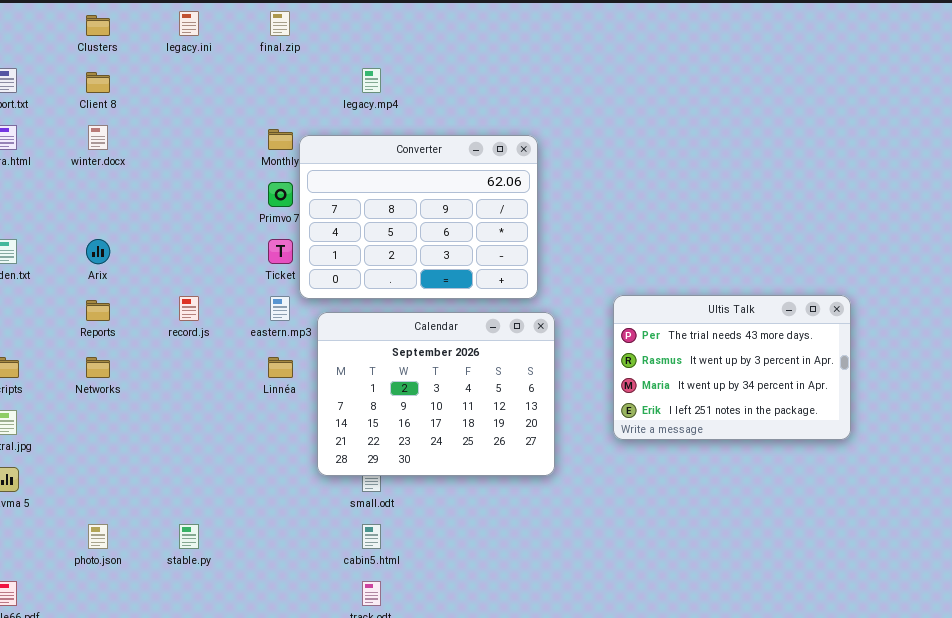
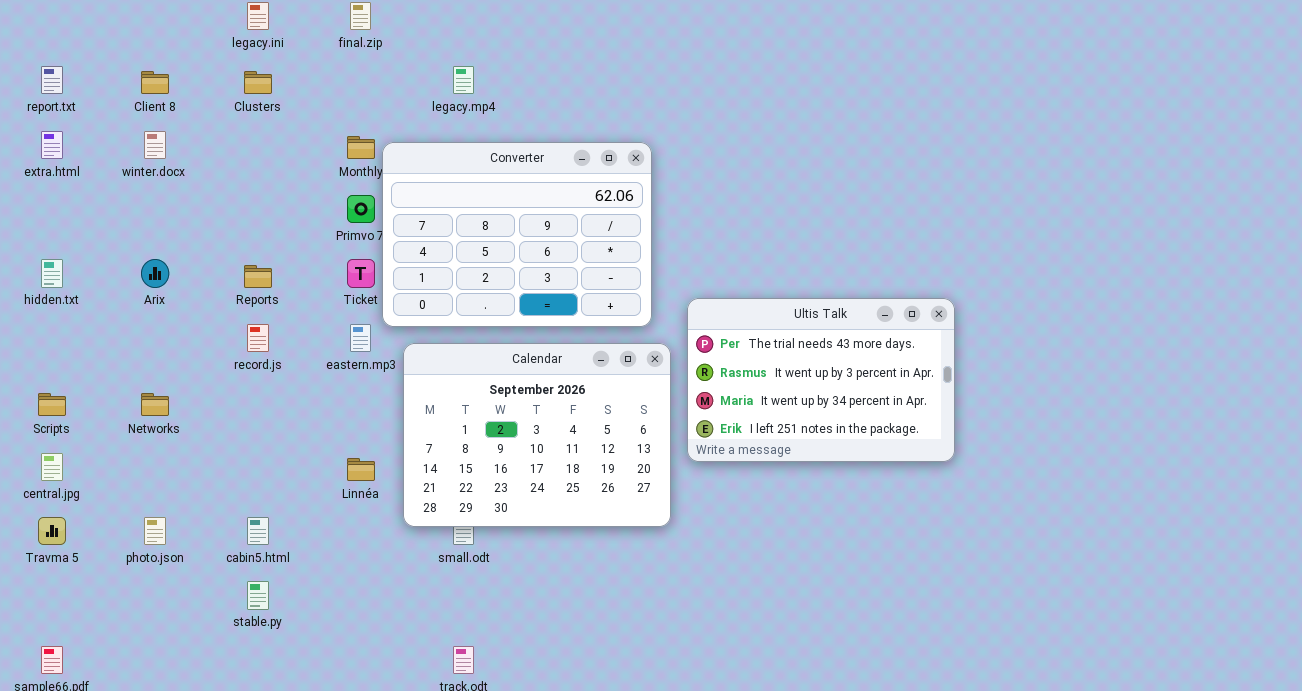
Clusters: [86,15,110,36] -> [244,71,272,94], moved
Ultis Talk: [613,295,851,440] -> [687,298,955,462], moved
Reports: [86,300,110,321] -> [244,265,272,288], moved
Linnéa: [268,357,293,378] -> [347,458,375,481], moved
photo.json: [88,524,108,549] -> [144,517,166,545], moved
cabin5.html: [362,524,381,549] -> [247,517,269,545], moved

